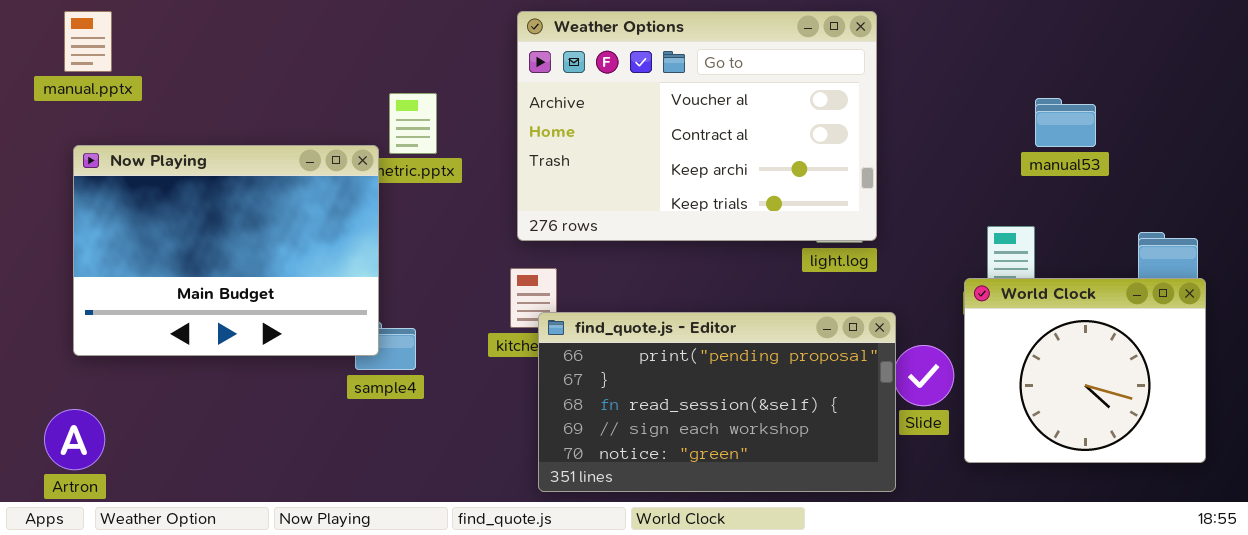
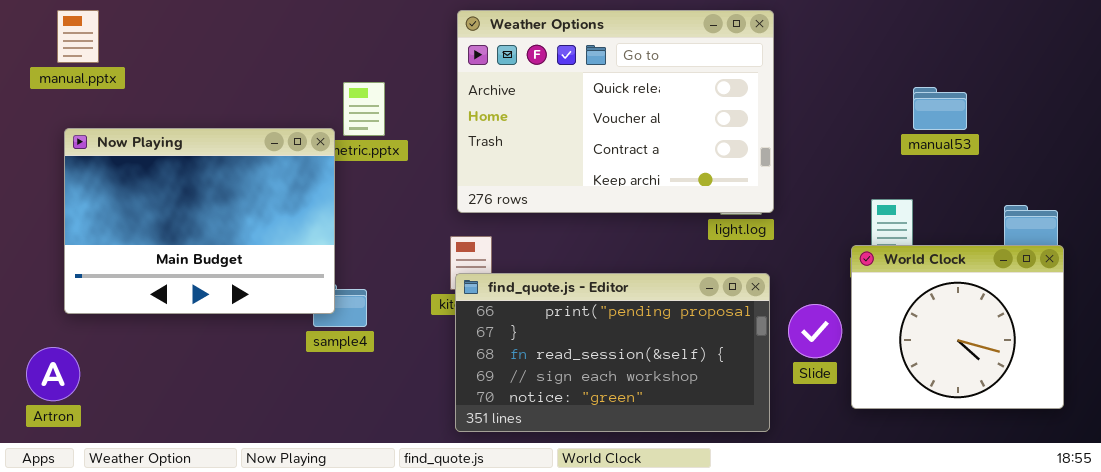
Weather Options: [517,11,877,241] -> [457,10,774,213], scrolled up 1 row
find_quote.js - Editor: [538,312,896,492] -> [455,273,770,432], moved
Artron: [44,409,105,470] -> [26,347,80,401], moved

